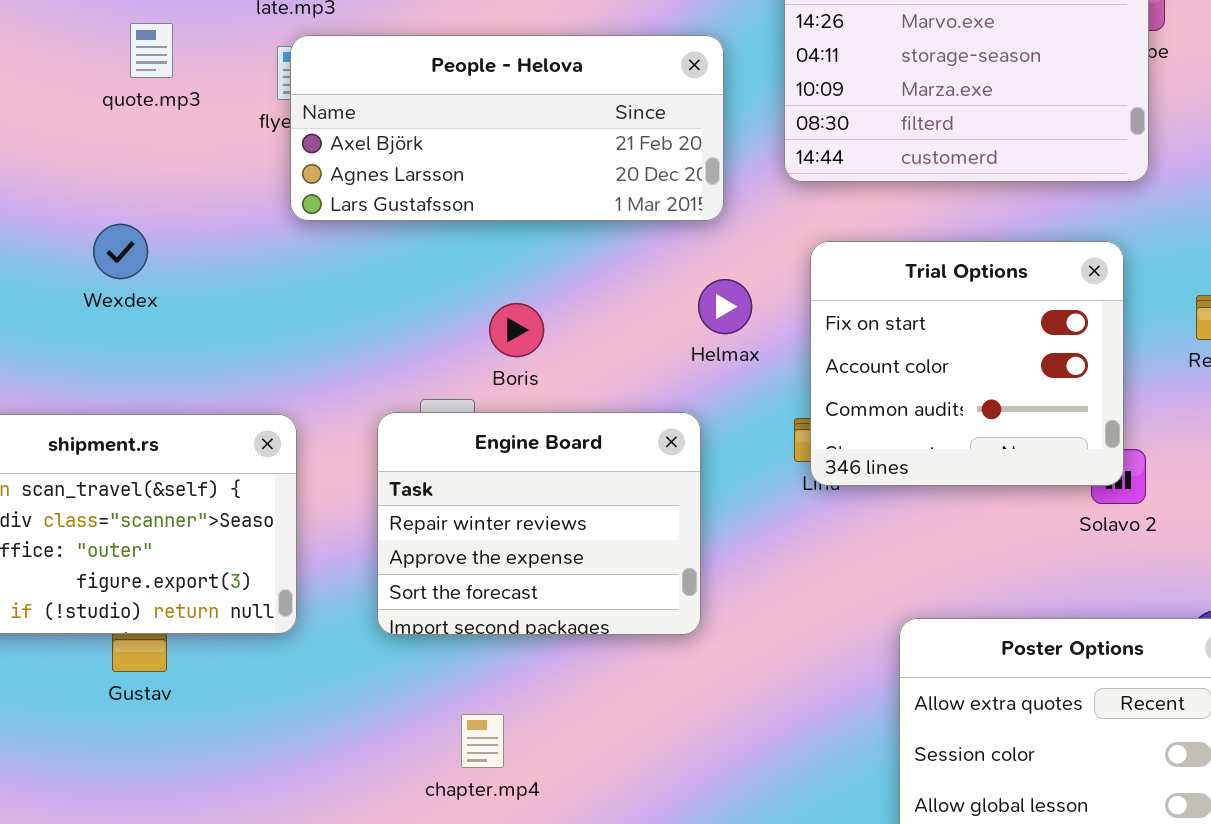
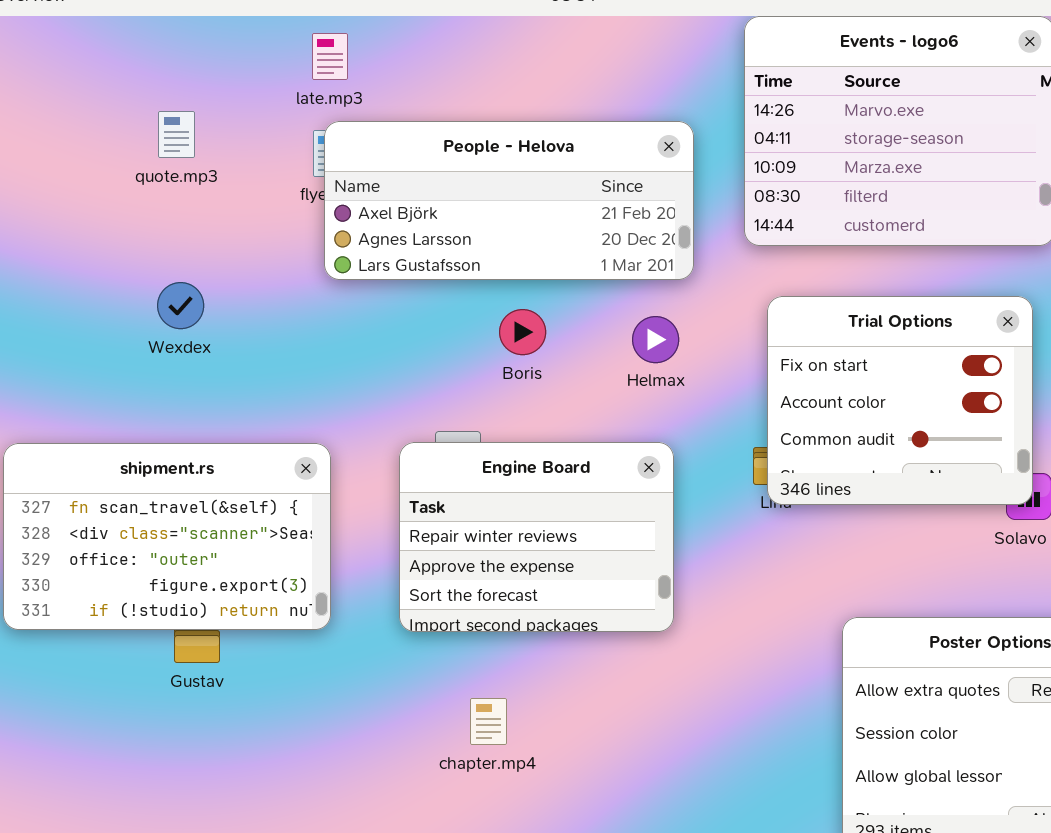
quote.mp3: [130,23,173,78] -> [158,111,195,158], moved
Helmax: [698,279,752,334] -> [632,316,679,363], moved
Boris: [489,303,544,357] -> [499,309,546,355], moved

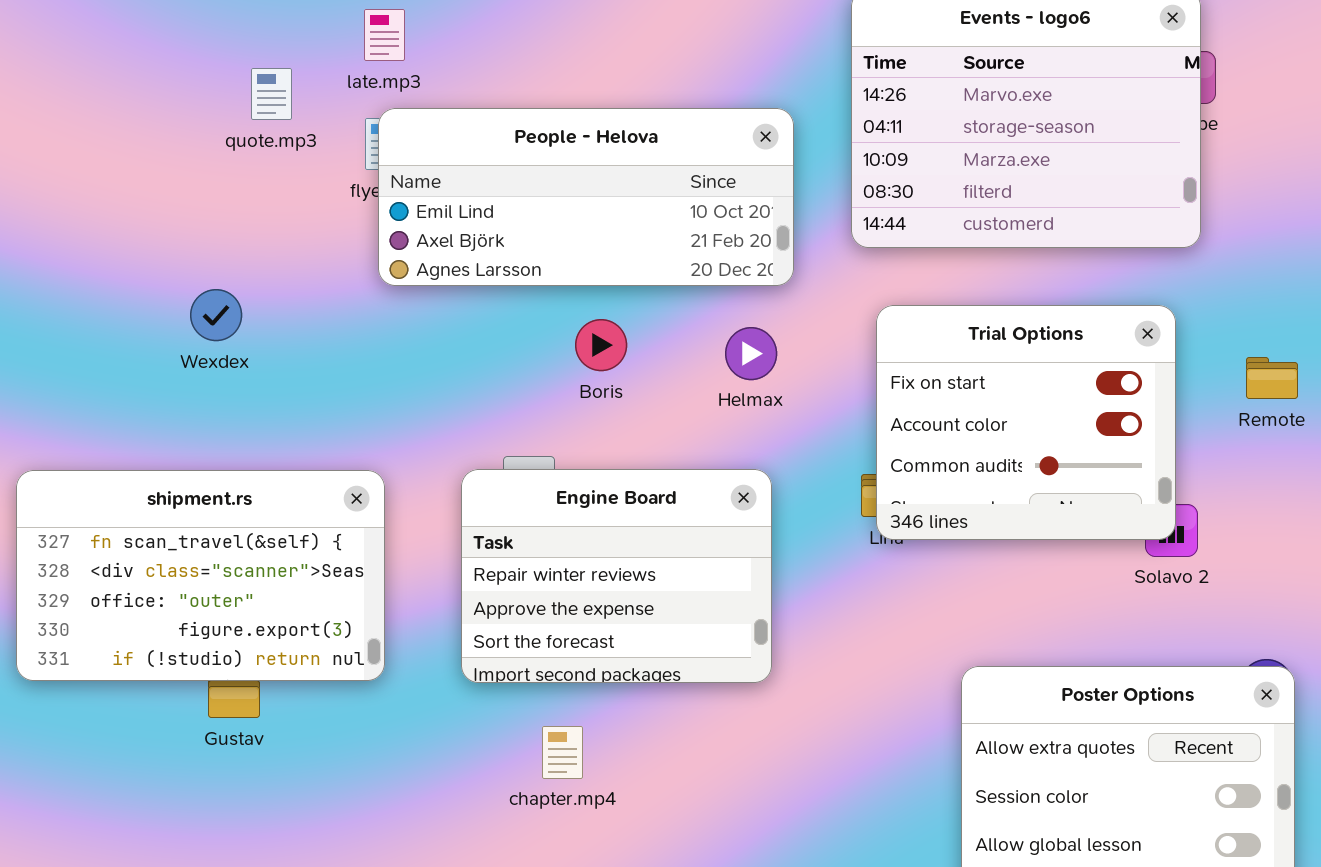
quote.mp3: [158,111,195,158] -> [251,68,292,120], moved
People - Helova: [324,121,694,280] -> [378,108,794,286], scrolled up 1 row
chapter.mp4: [470,698,507,745] -> [542,726,583,779], moved

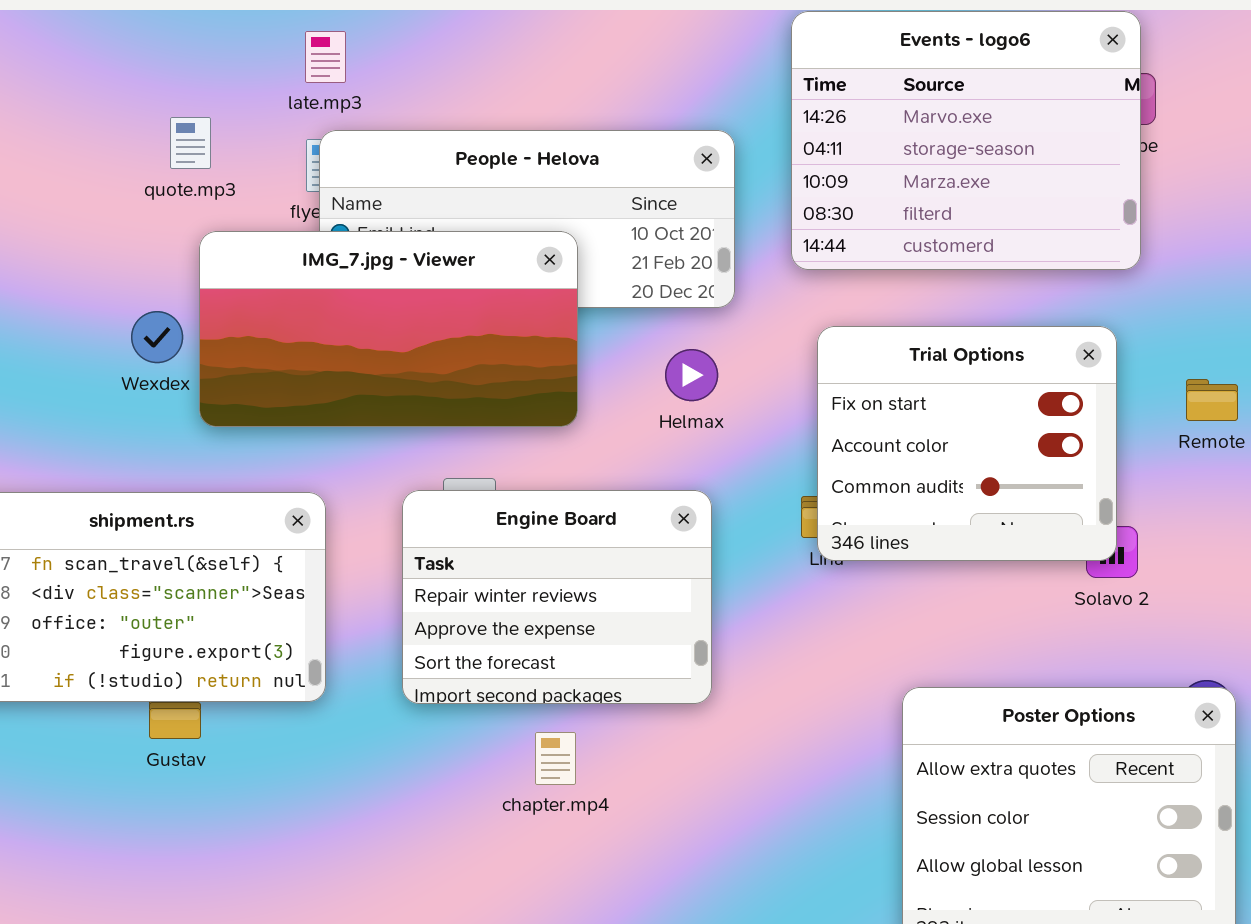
quote.mp3: [251,68,292,120] -> [170,117,211,169], moved
IMG_7.jpg - Viewer: none -> [199,231,578,427], opened
chapter.mp4: [542,726,583,779] -> [535,732,576,785], moved

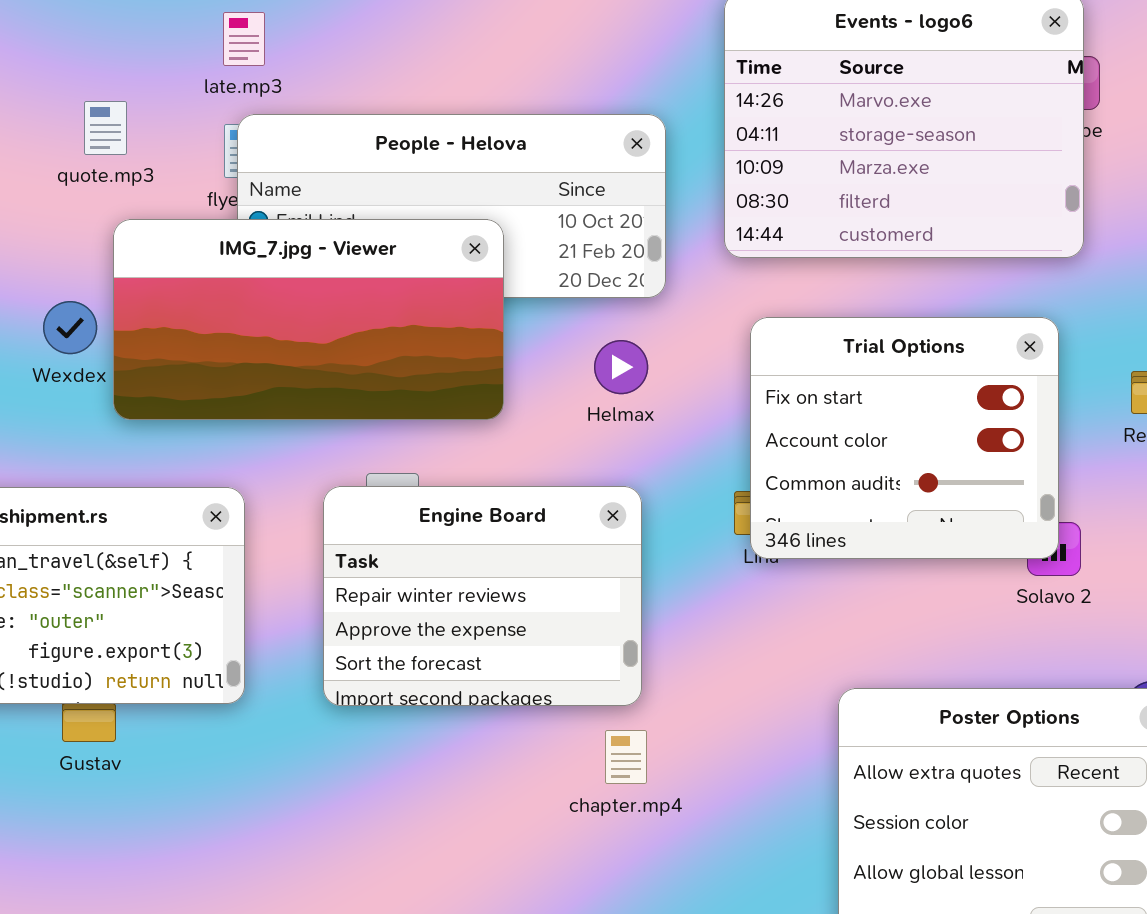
chapter.mp4: [535,732,576,785] -> [605,730,647,784], moved

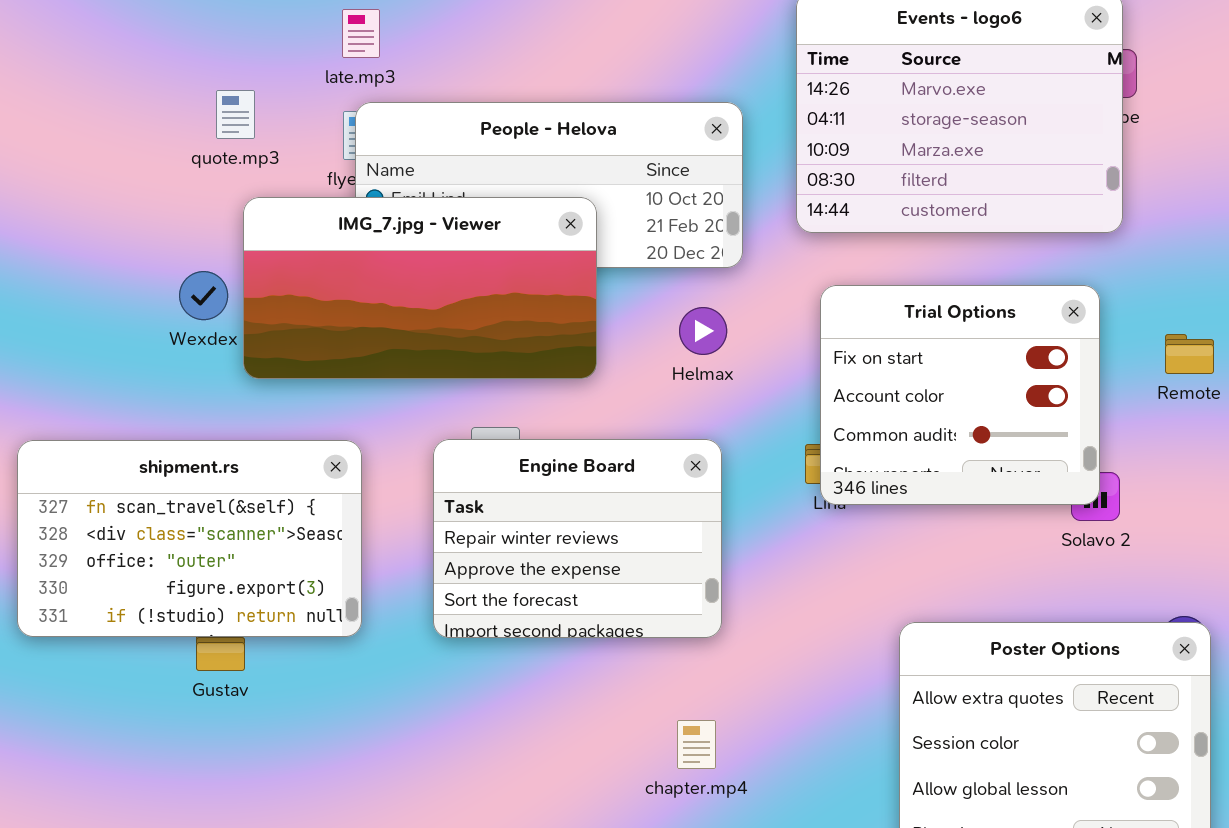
chapter.mp4: [605,730,647,784] -> [677,720,716,769], moved

